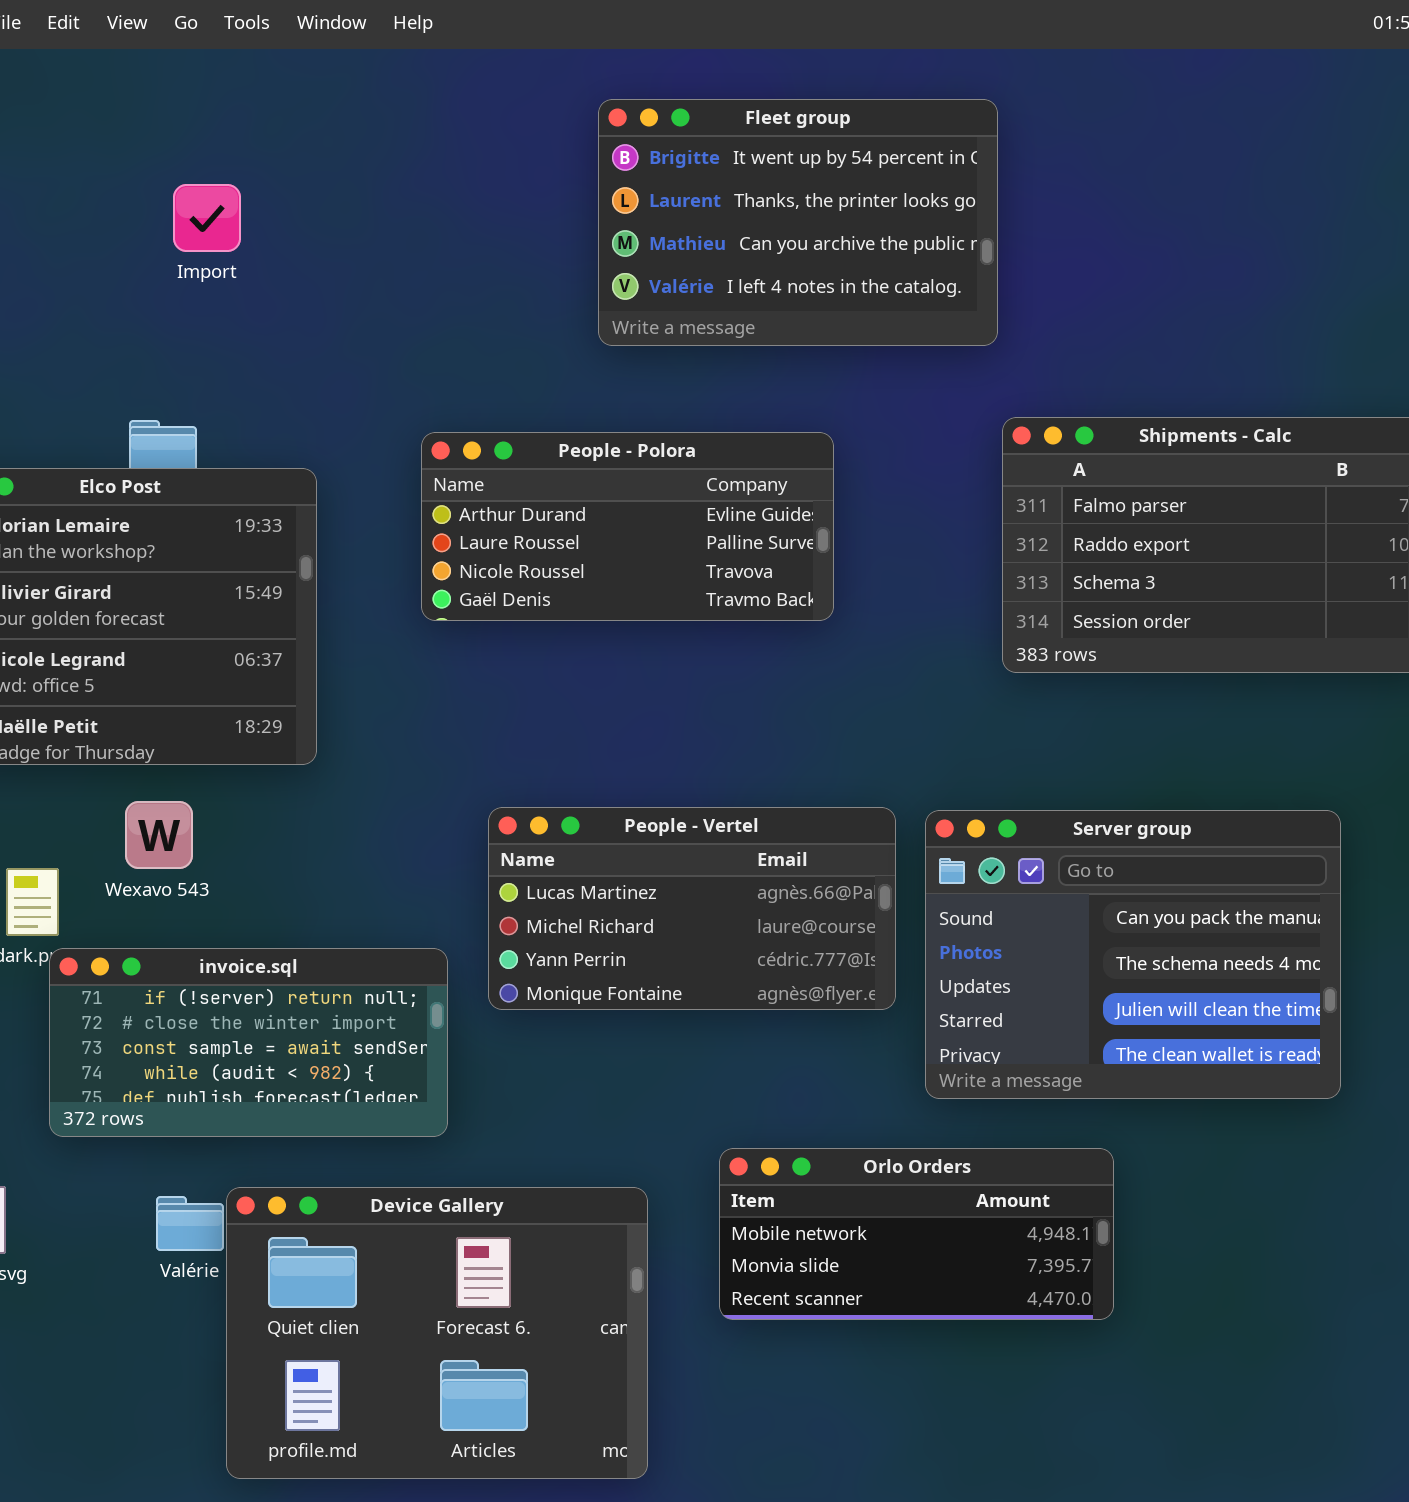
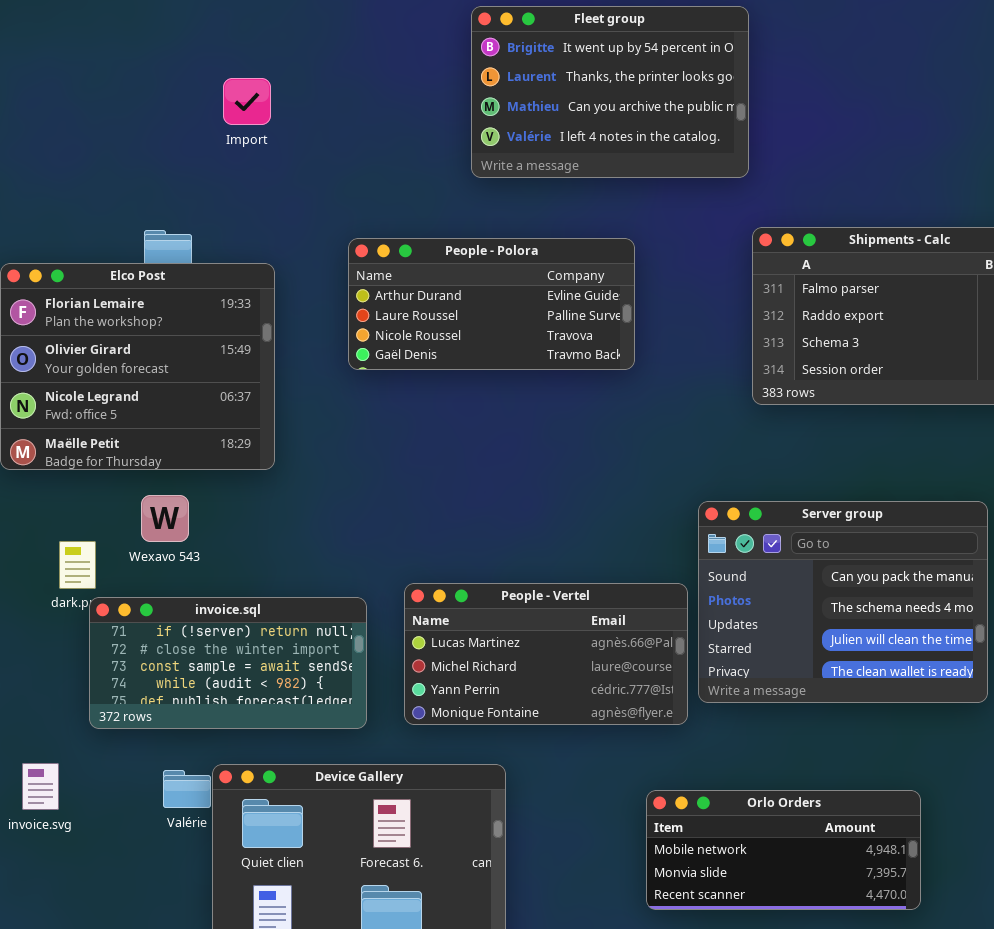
Import: [173,184,241,252] -> [223,78,271,125], moved
People - Vertel: [488,807,896,1010] -> [404,583,688,725], moved
Orlo Orders: [719,1148,1114,1320] -> [646,790,921,910], moved

